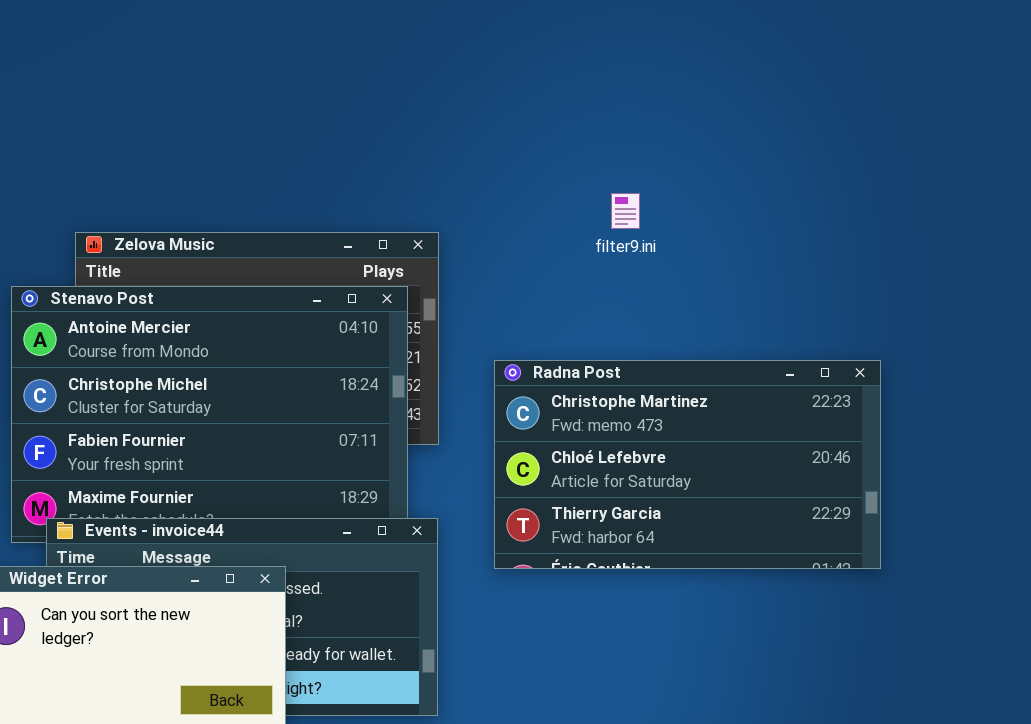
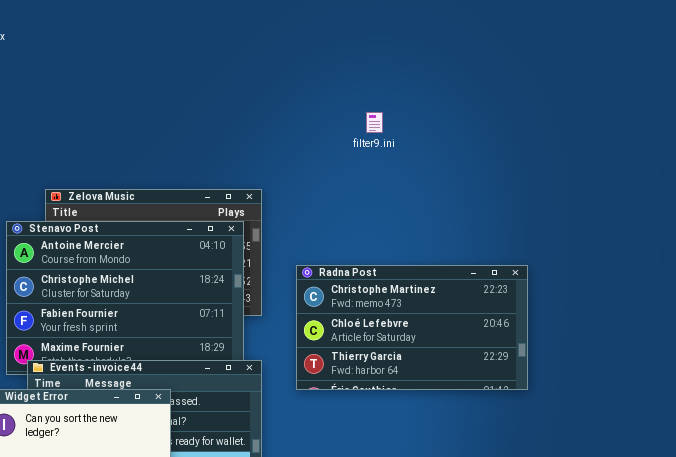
filter9.ini: [611,193,640,229] -> [366,112,383,133], moved

